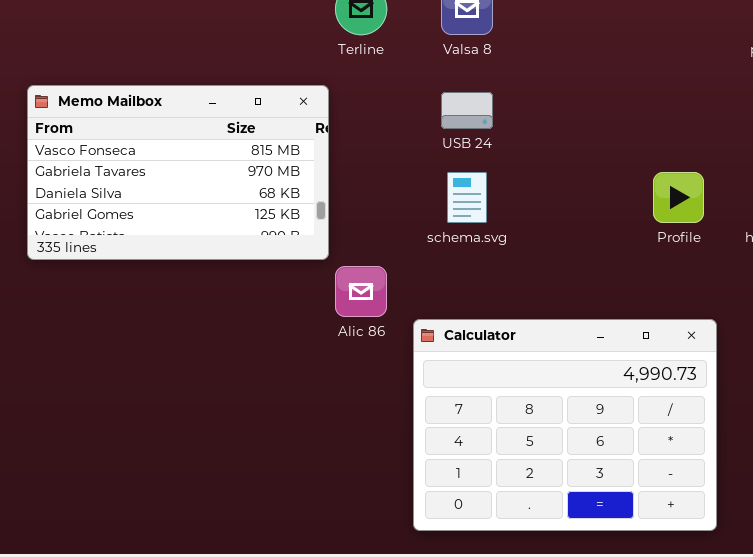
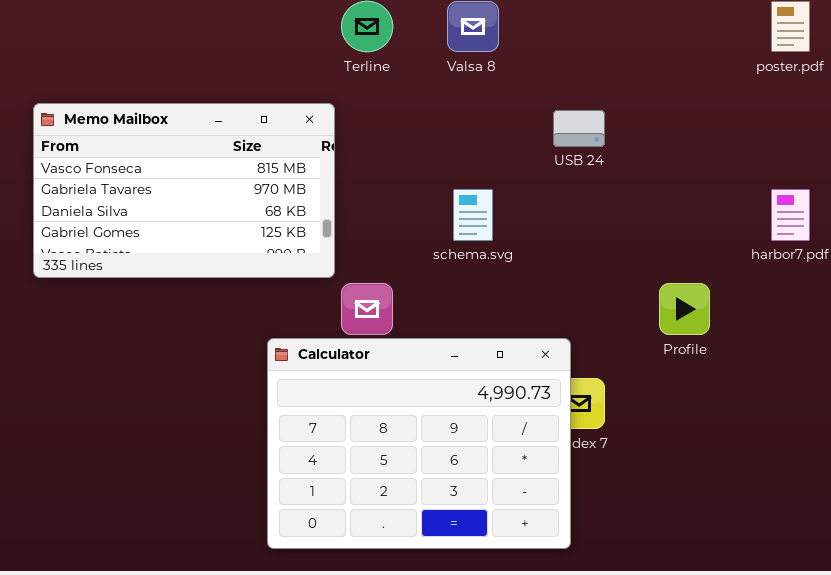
USB 24: [441,92,493,129] -> [553,110,605,147], moved
Profile: [653,172,704,223] -> [659,283,710,335], moved
Calculator: [413,319,717,531] -> [267,338,571,549], moved

